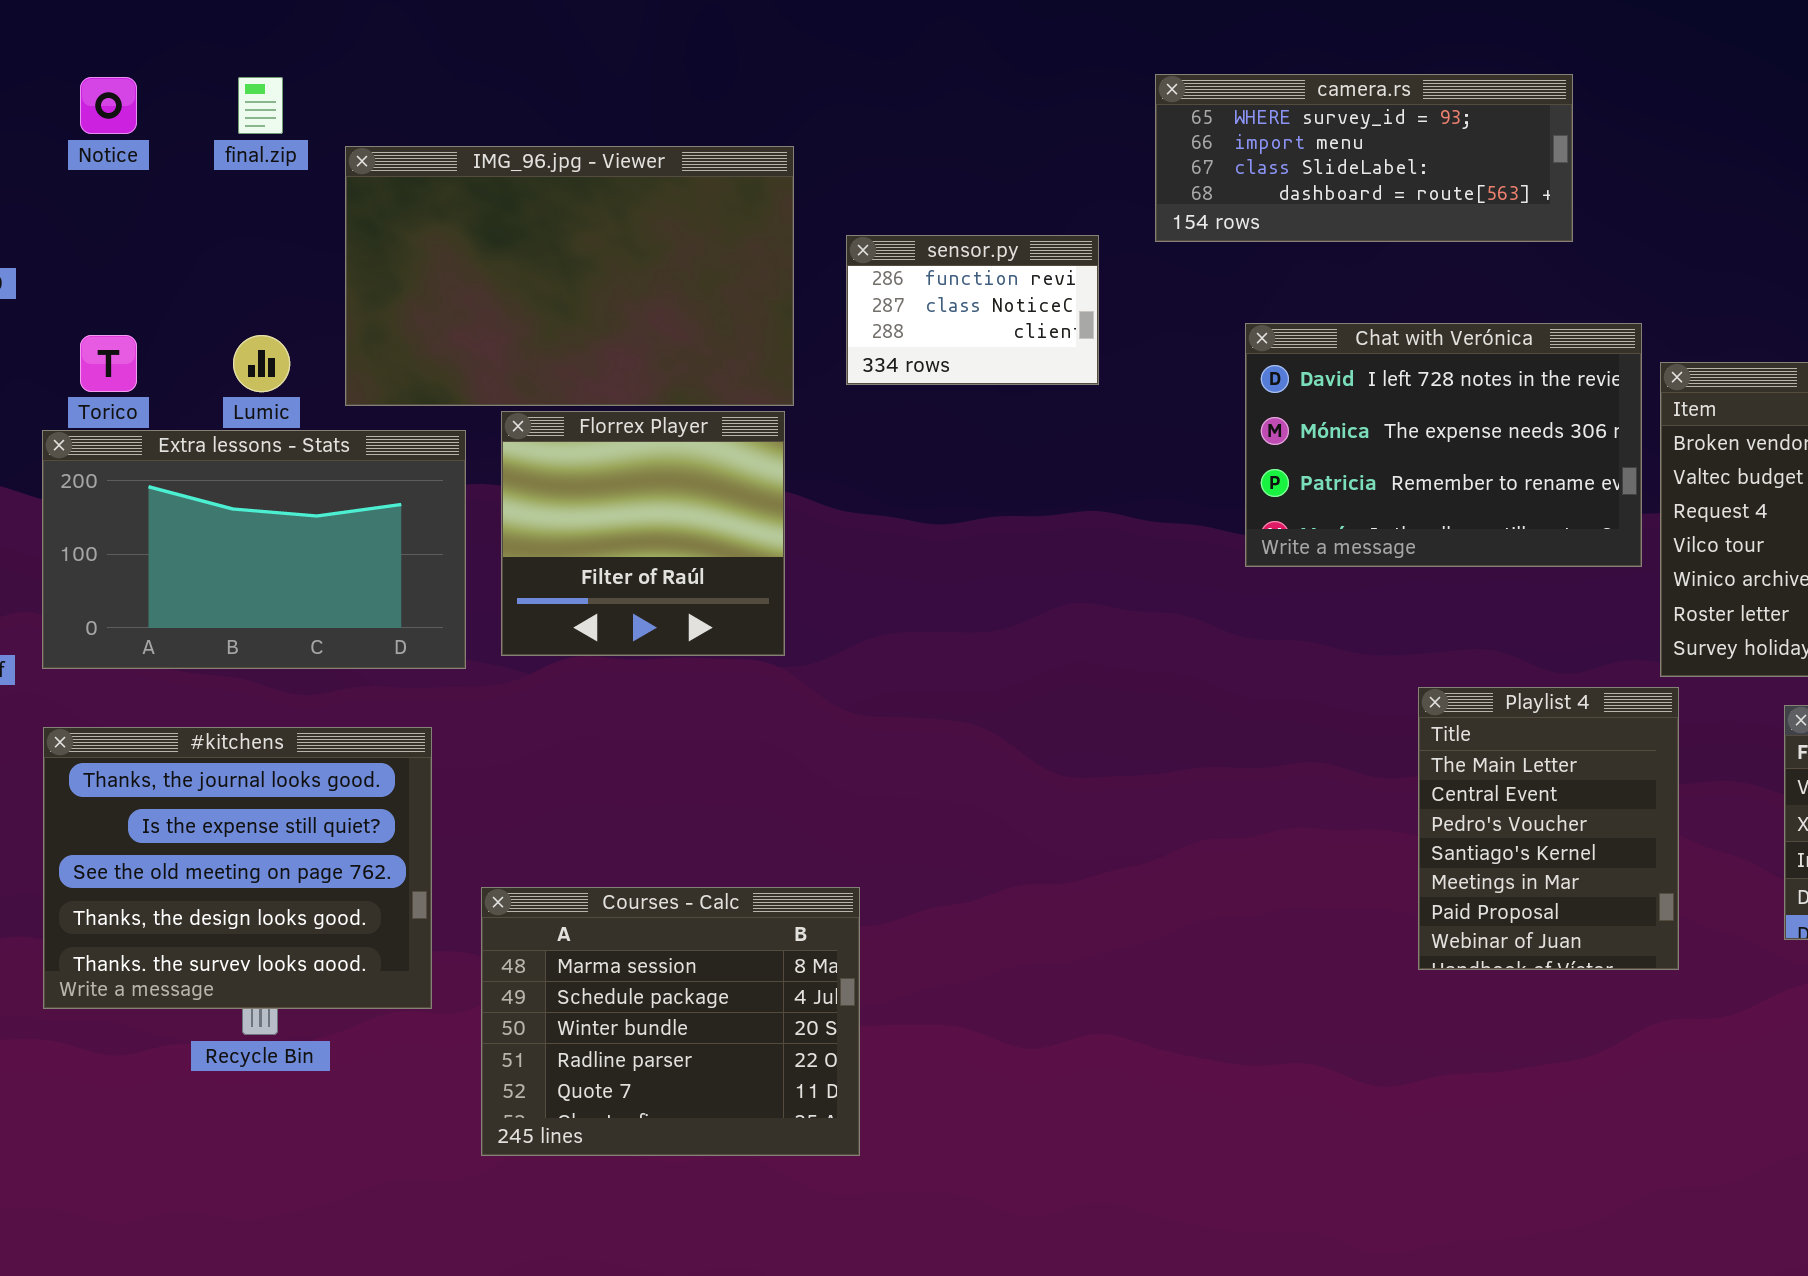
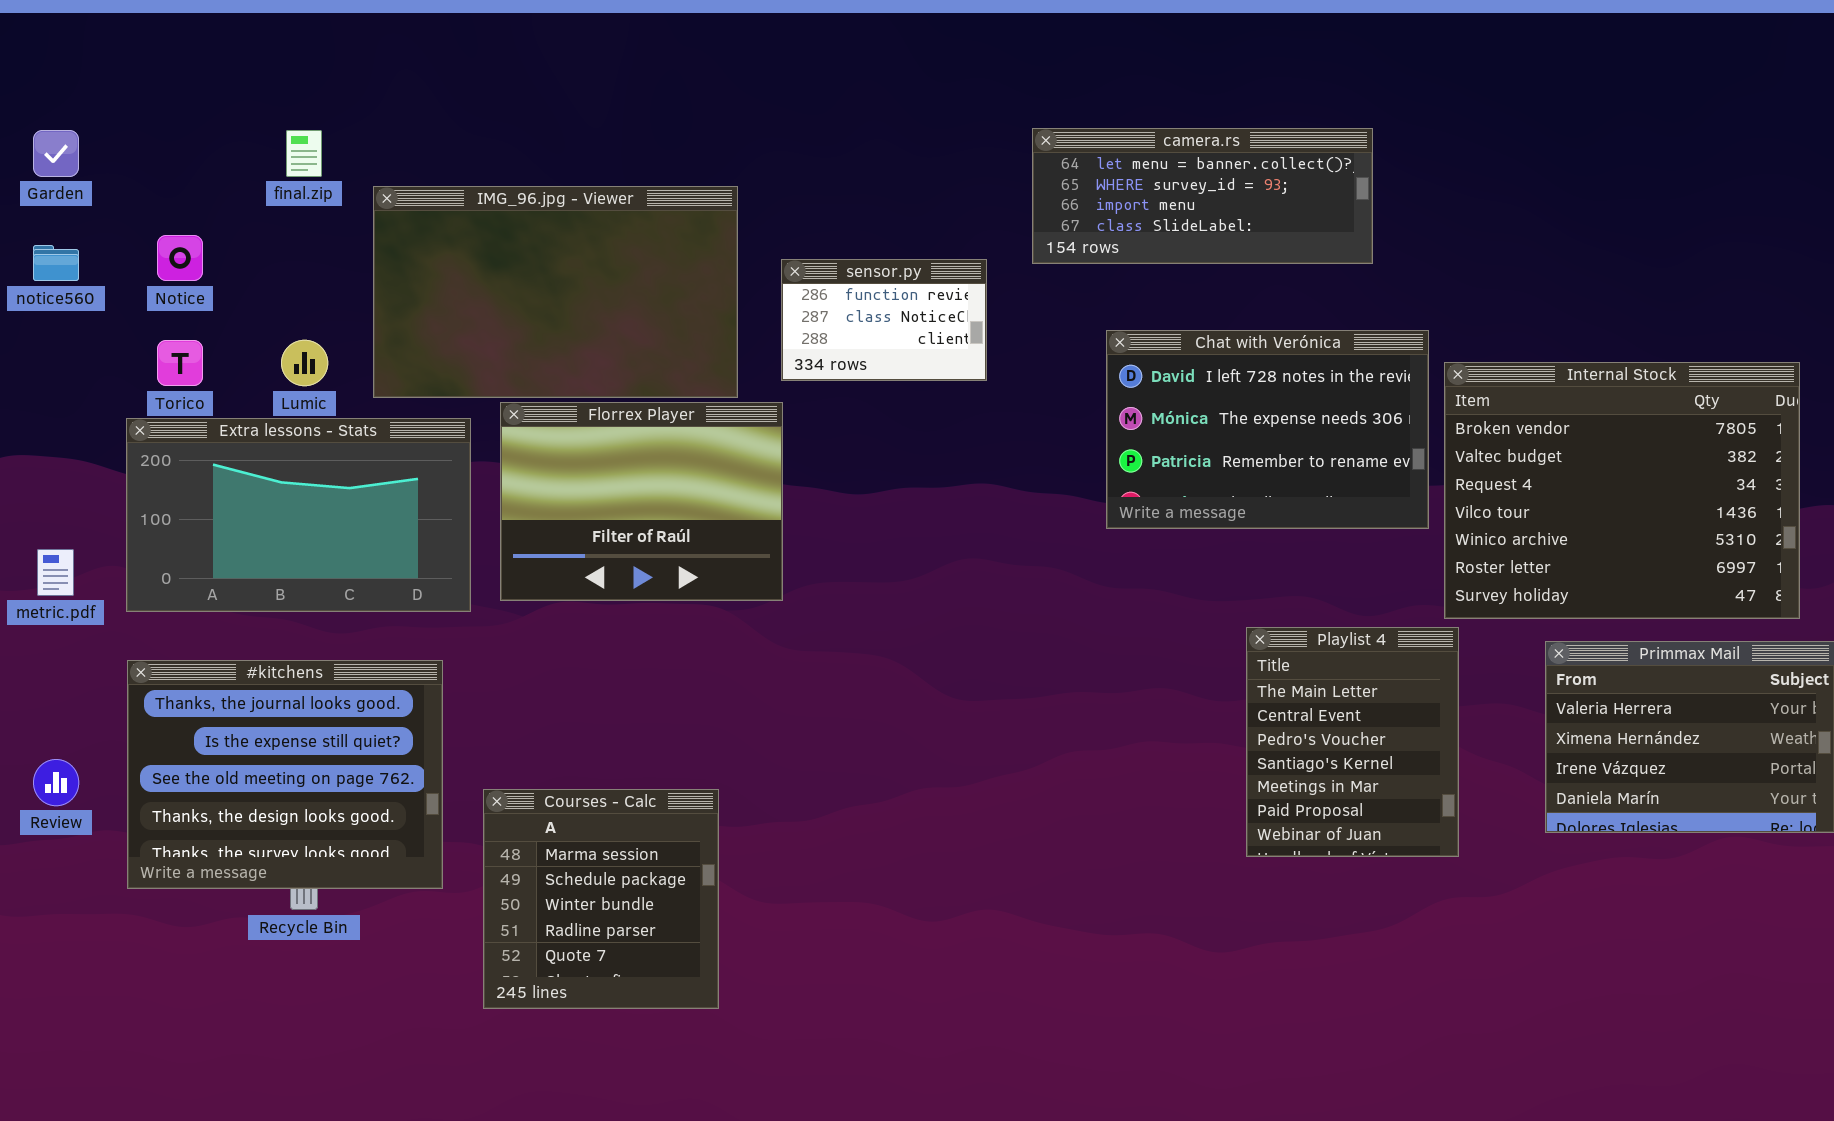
camera.rs: [1155,74,1573,242] -> [1032,128,1373,264], scrolled up 1 row
Notice: [80,77,137,134] -> [157,235,203,281], moved
Florrex Player: [501,411,785,656] -> [500,402,783,601], resized
Courses - Calc: [481,887,860,1156] -> [483,789,719,1009], resized

